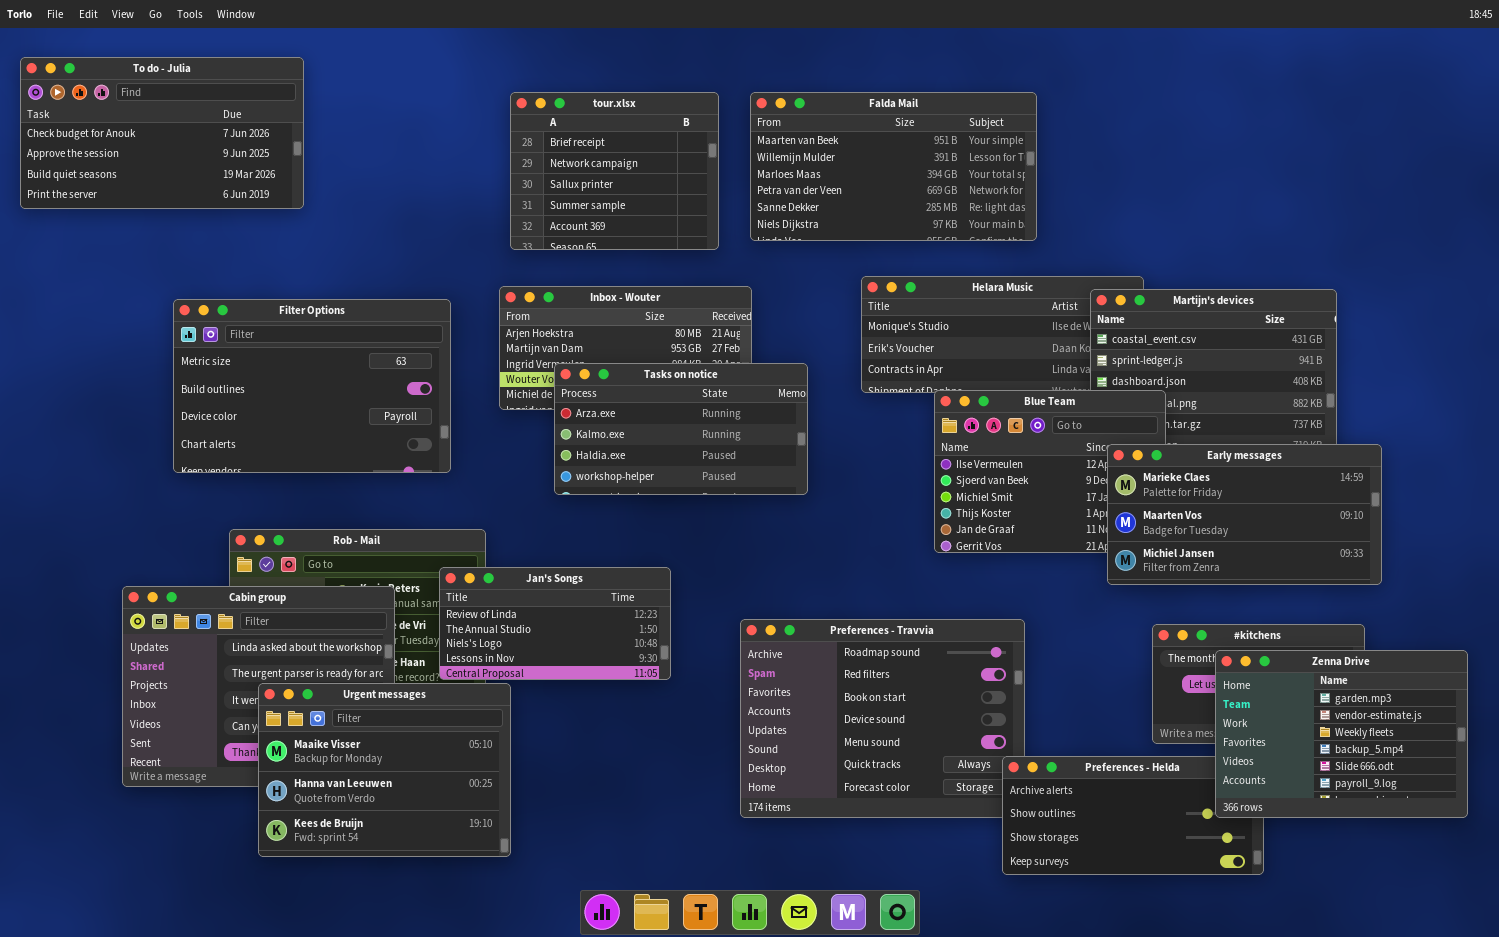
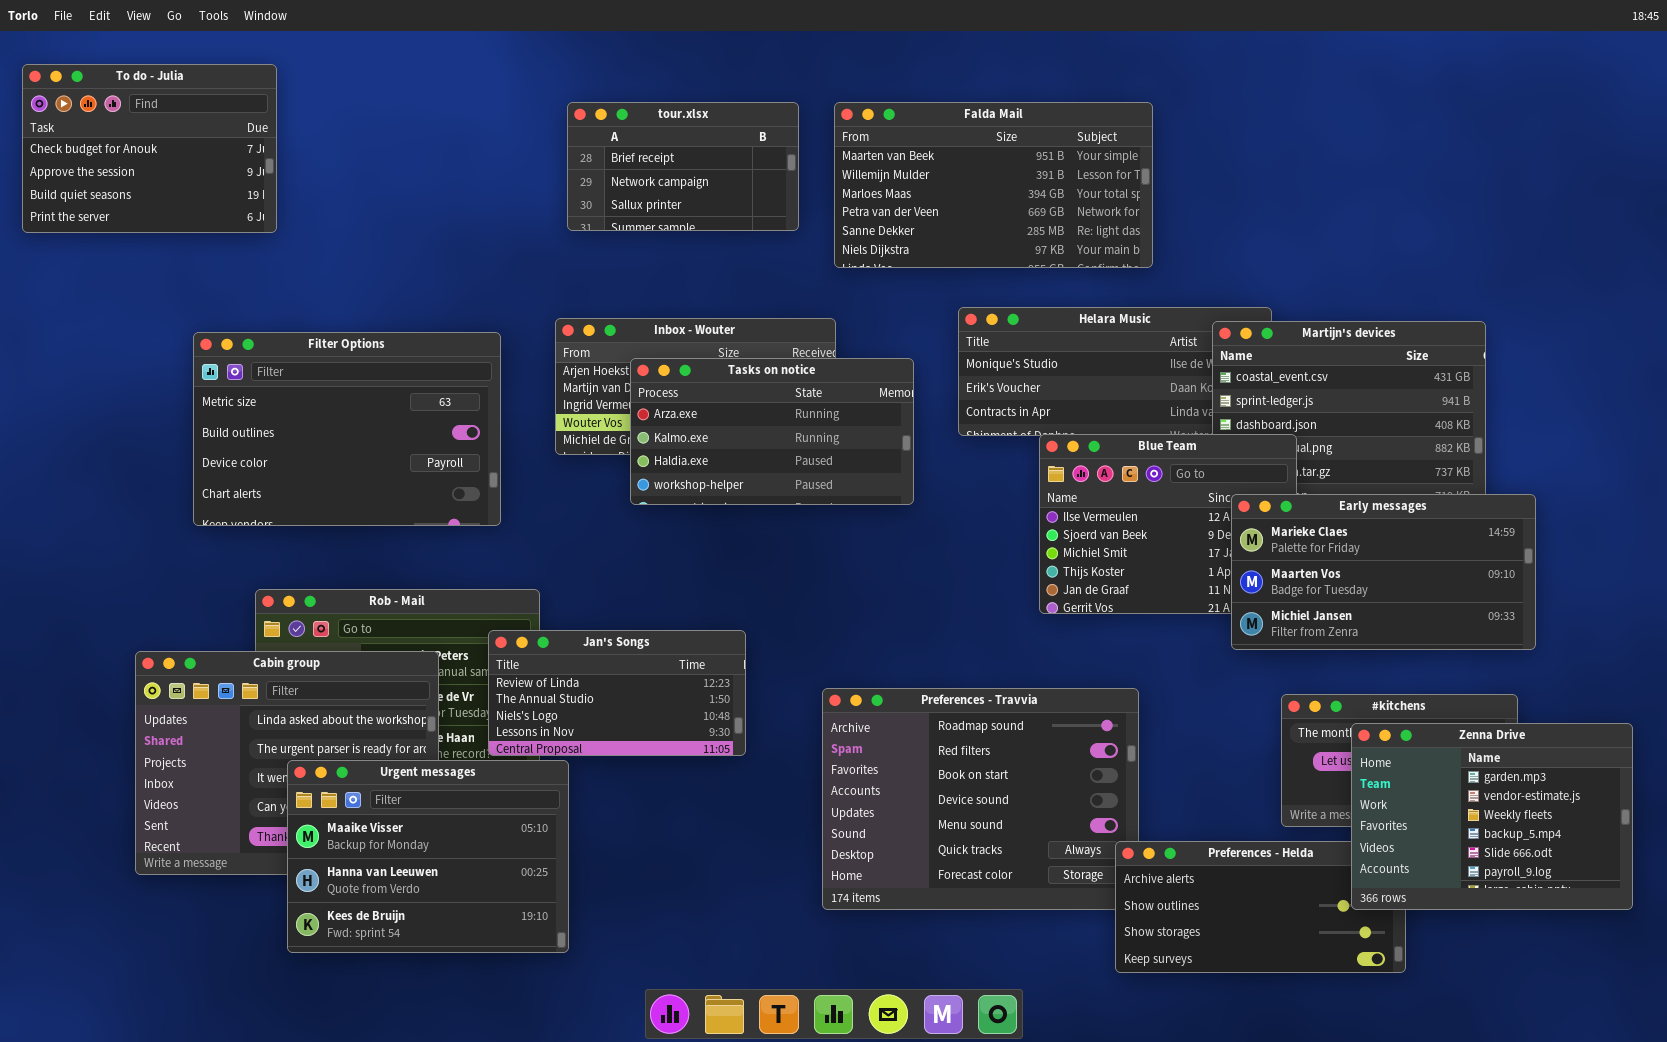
To do - Julia: [20,57,304,209] -> [22,64,277,233], resized
tour.xlsx: [510,92,719,250] -> [567,102,799,231], resized
Tasks on notice: [554,363,808,495] -> [630,358,914,505], moved

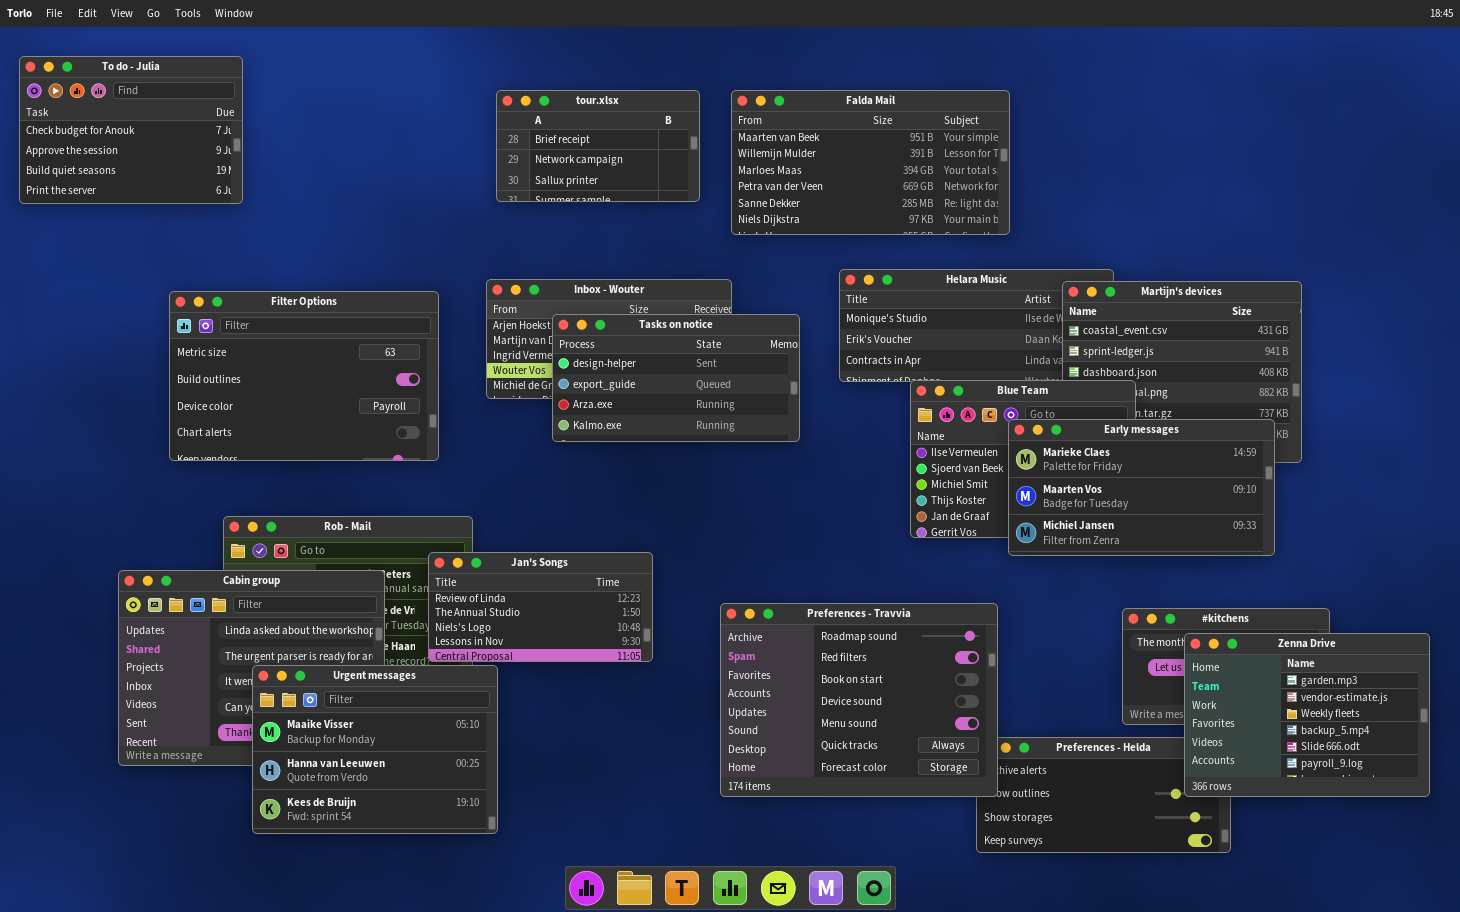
Tasks on notice: [630,358,914,505] -> [552,314,800,442], scrolled up 2 rows
Early messages: [1231,494,1536,650] -> [1008,419,1275,556], moved
Preferences - Travvia: [822,688,1139,910] -> [720,603,998,797], raised

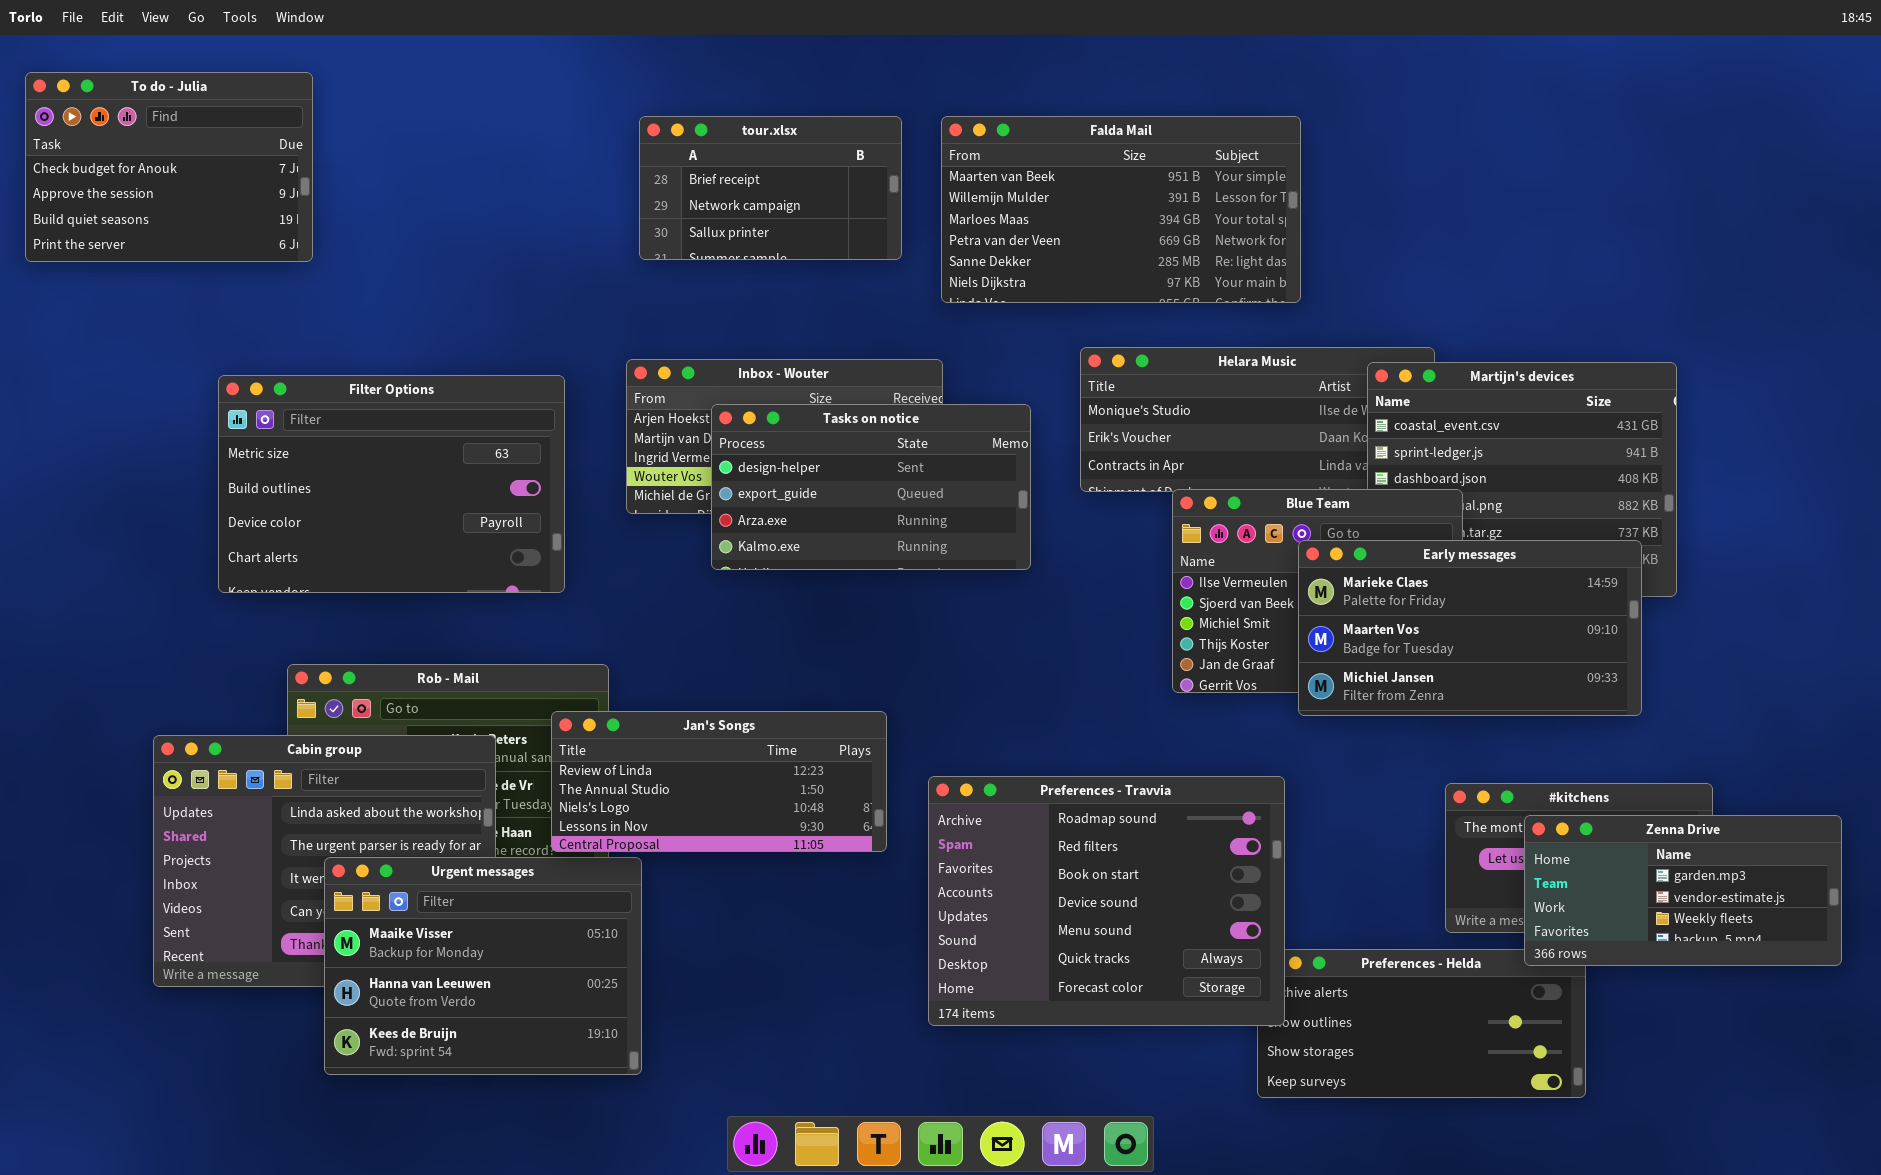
Jan's Songs: [428,552,653,662] -> [551,711,887,852], resized
Zenna Drive: [1184,633,1430,797] -> [1524,815,1842,966], resized

